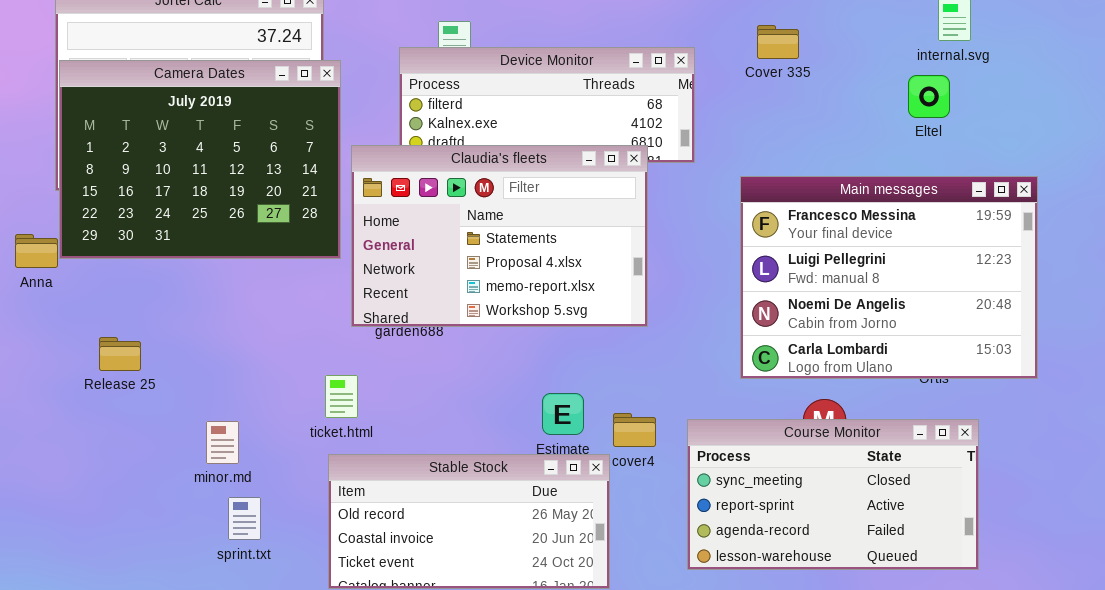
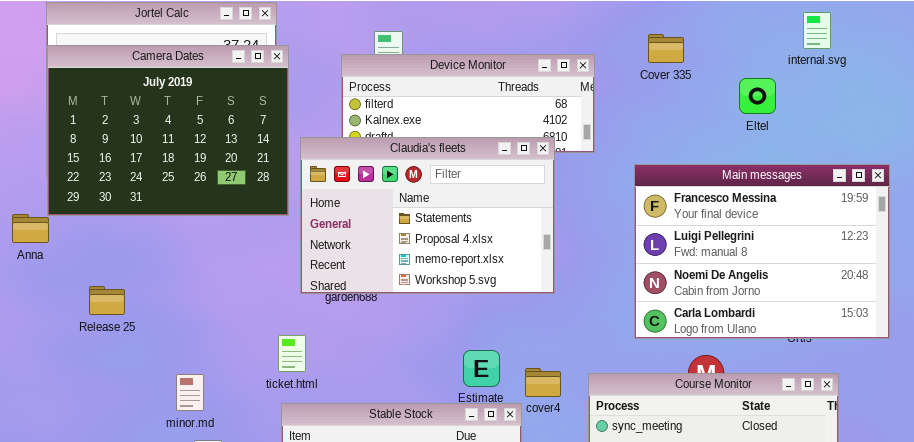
Camera Dates: [59,60,341,259] -> [47,45,289,216], moved
Eltel: [908,75,950,118] -> [739,78,776,114], moved
Release 25: [99,337,141,371] -> [89,286,125,315], moved

